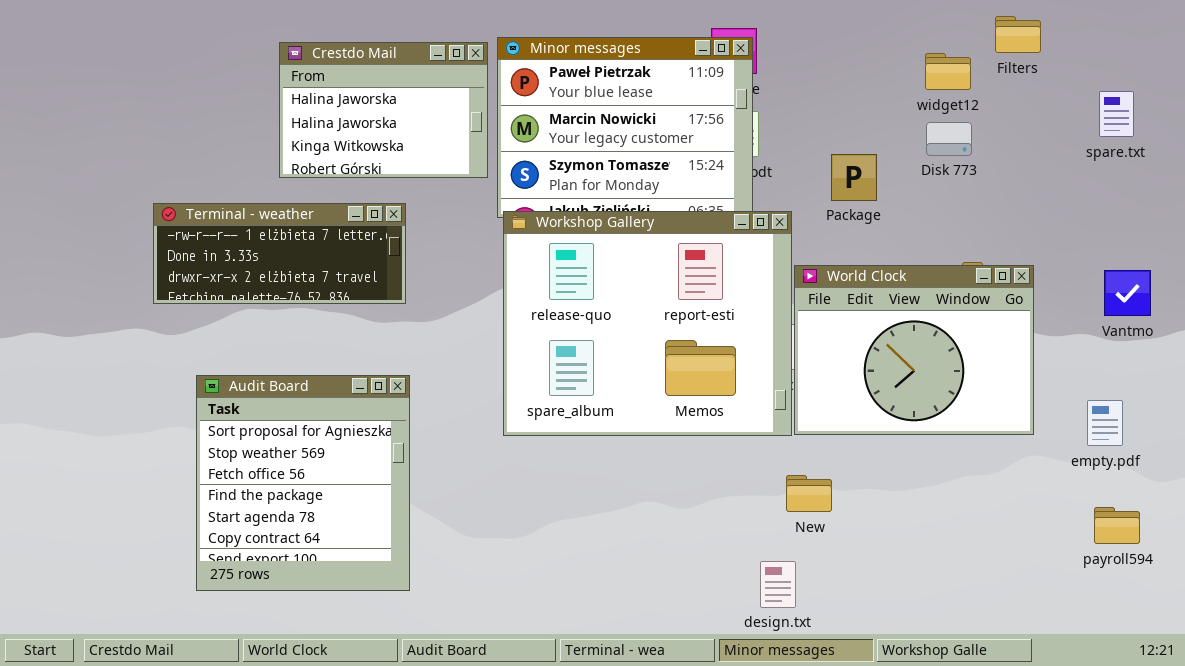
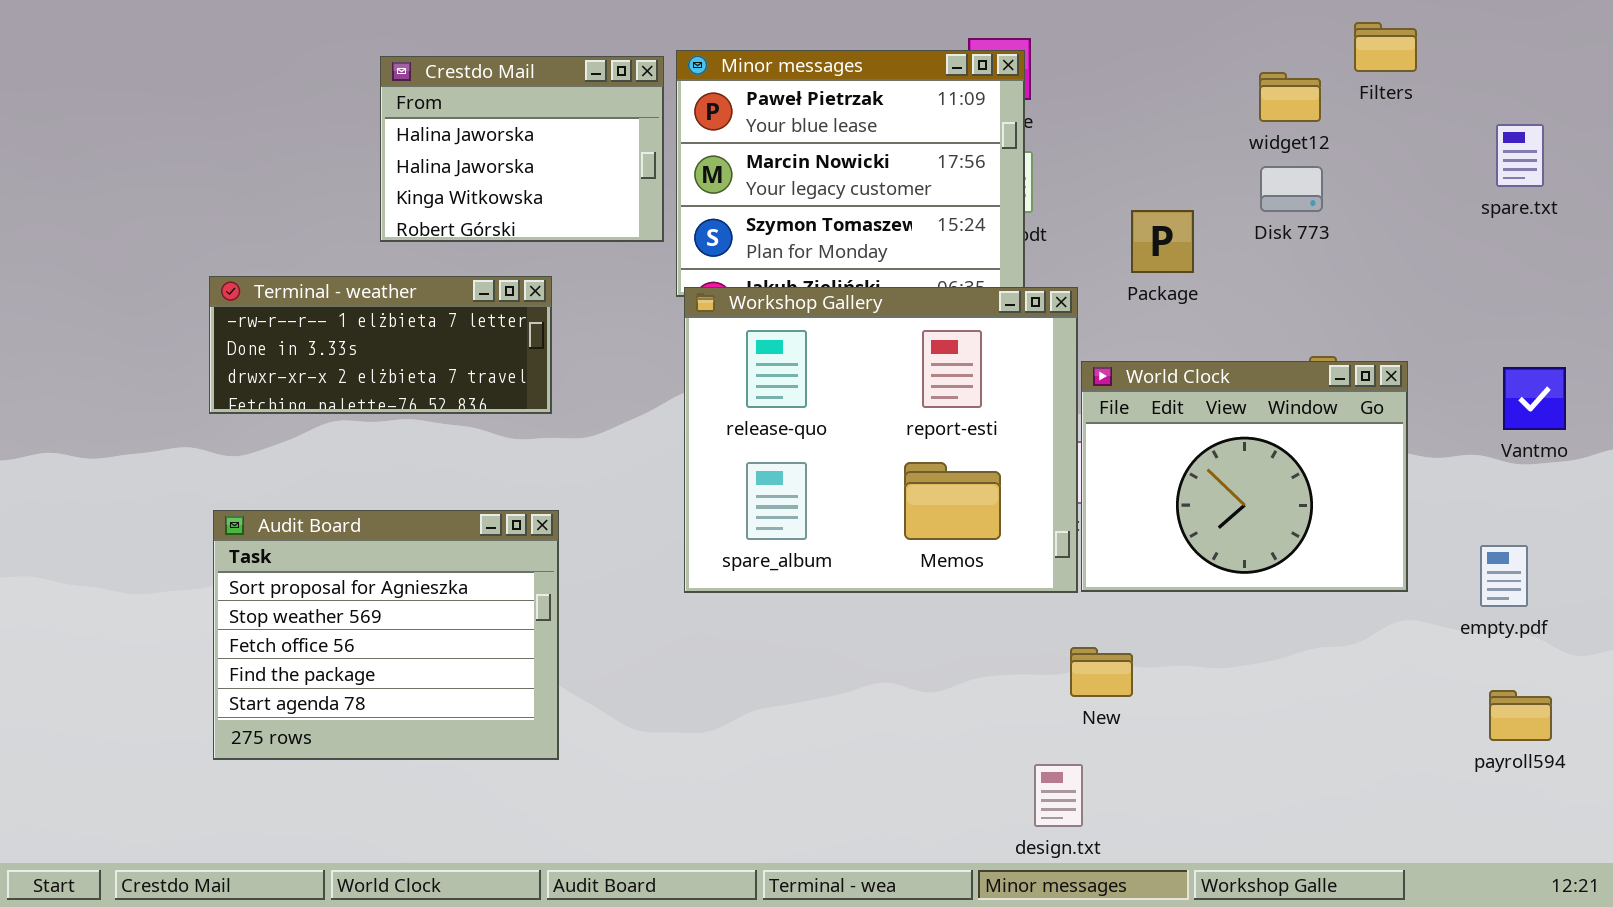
Audit Board: [196,375,410,591] -> [213,510,559,760], resized

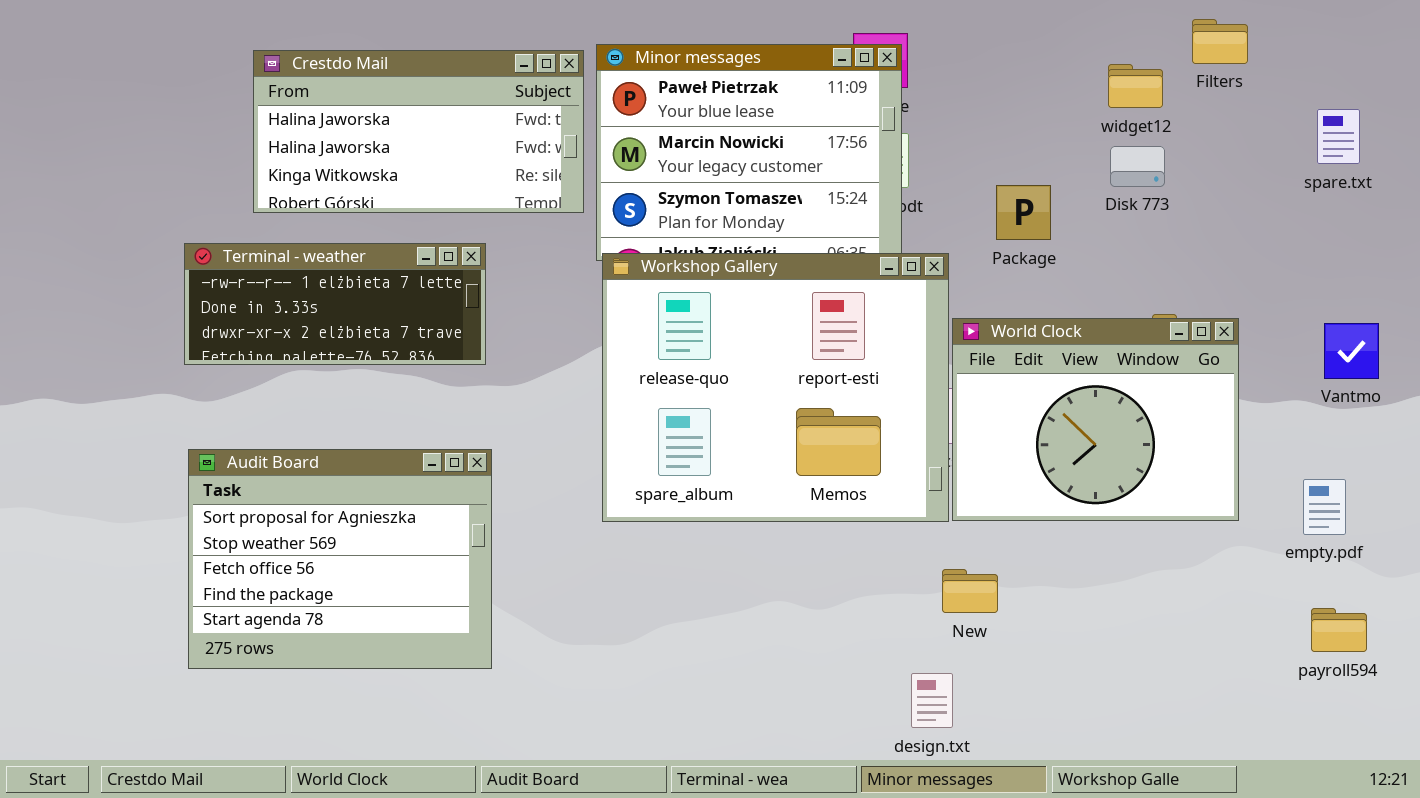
Crestdo Mail: [380,56,664,242] -> [253,50,584,213], resized

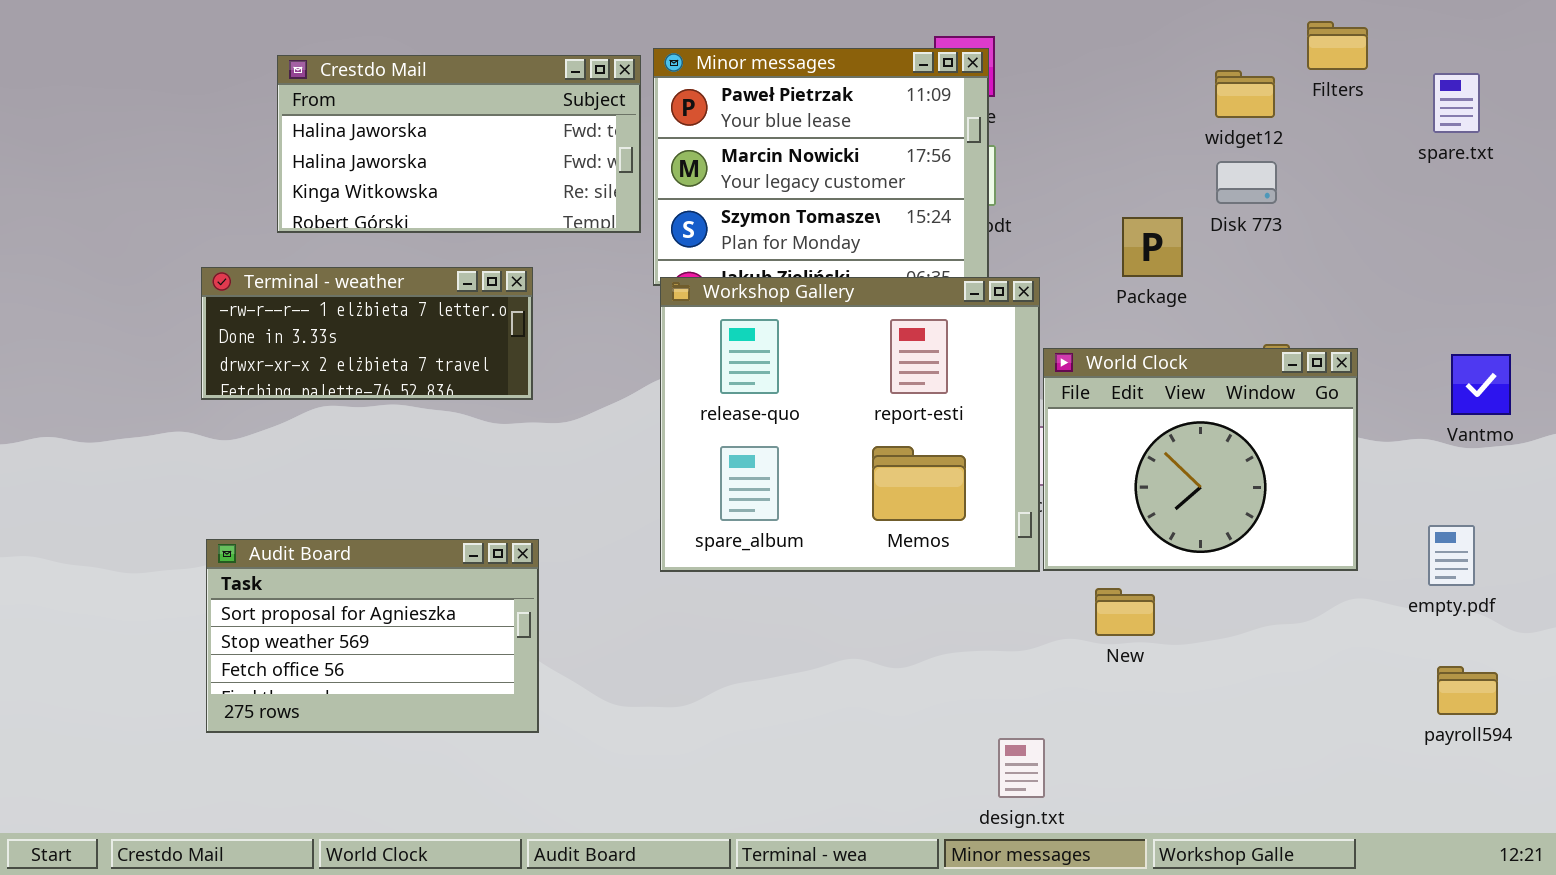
spare.txt: [1317,109,1360,164] -> [1433,73,1480,133], moved
Package: [996,185,1051,240] -> [1122,217,1183,277], moved
Audit Board: [188,449,492,669] -> [206,539,539,733], resized
New: [942,569,998,613] -> [1095,588,1155,636], moved

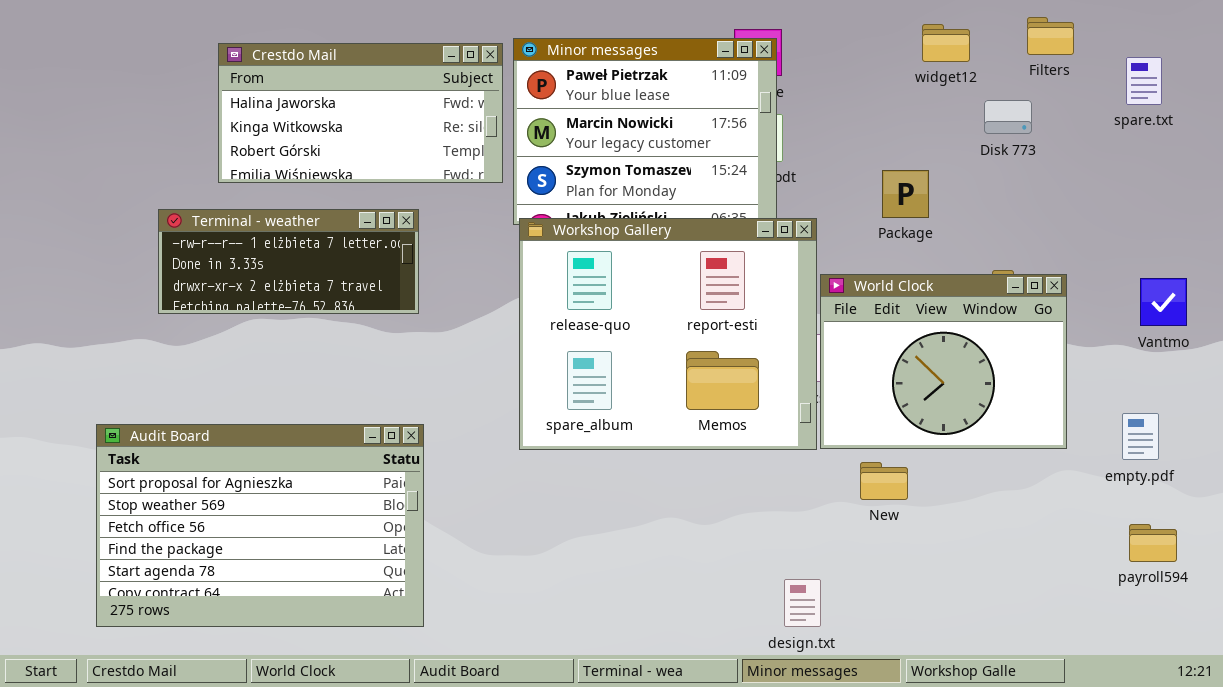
Crestdo Mail: [277,55,641,233] -> [218,43,503,183], scrolled down 1 row
widget12: [1215,70,1275,118] -> [922,24,970,62], moved
Disk 773: [1216,161,1277,204] -> [984,100,1032,134], moved
Audit Board: [206,539,539,733] -> [96,424,424,627], resized

